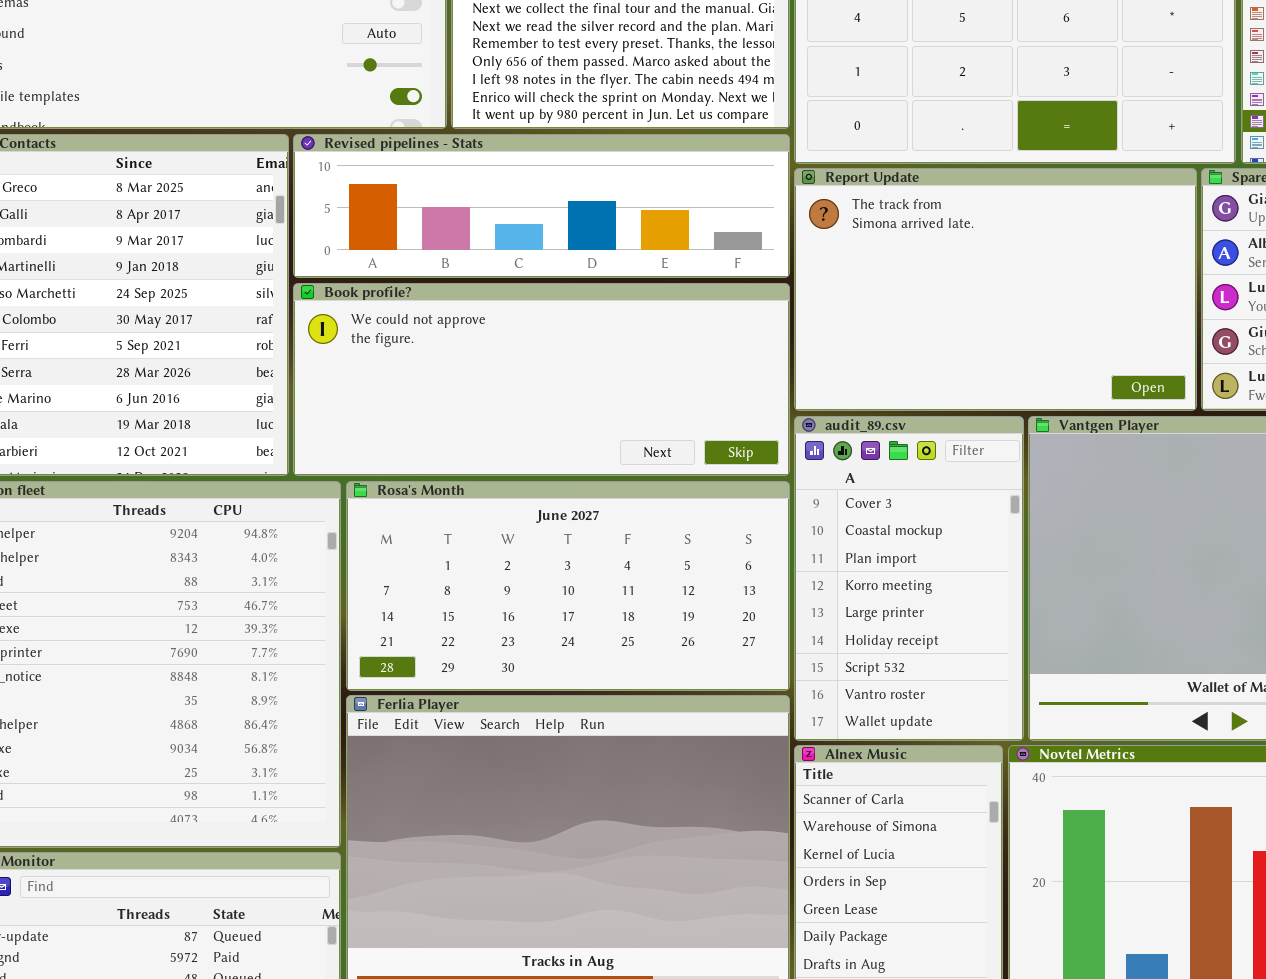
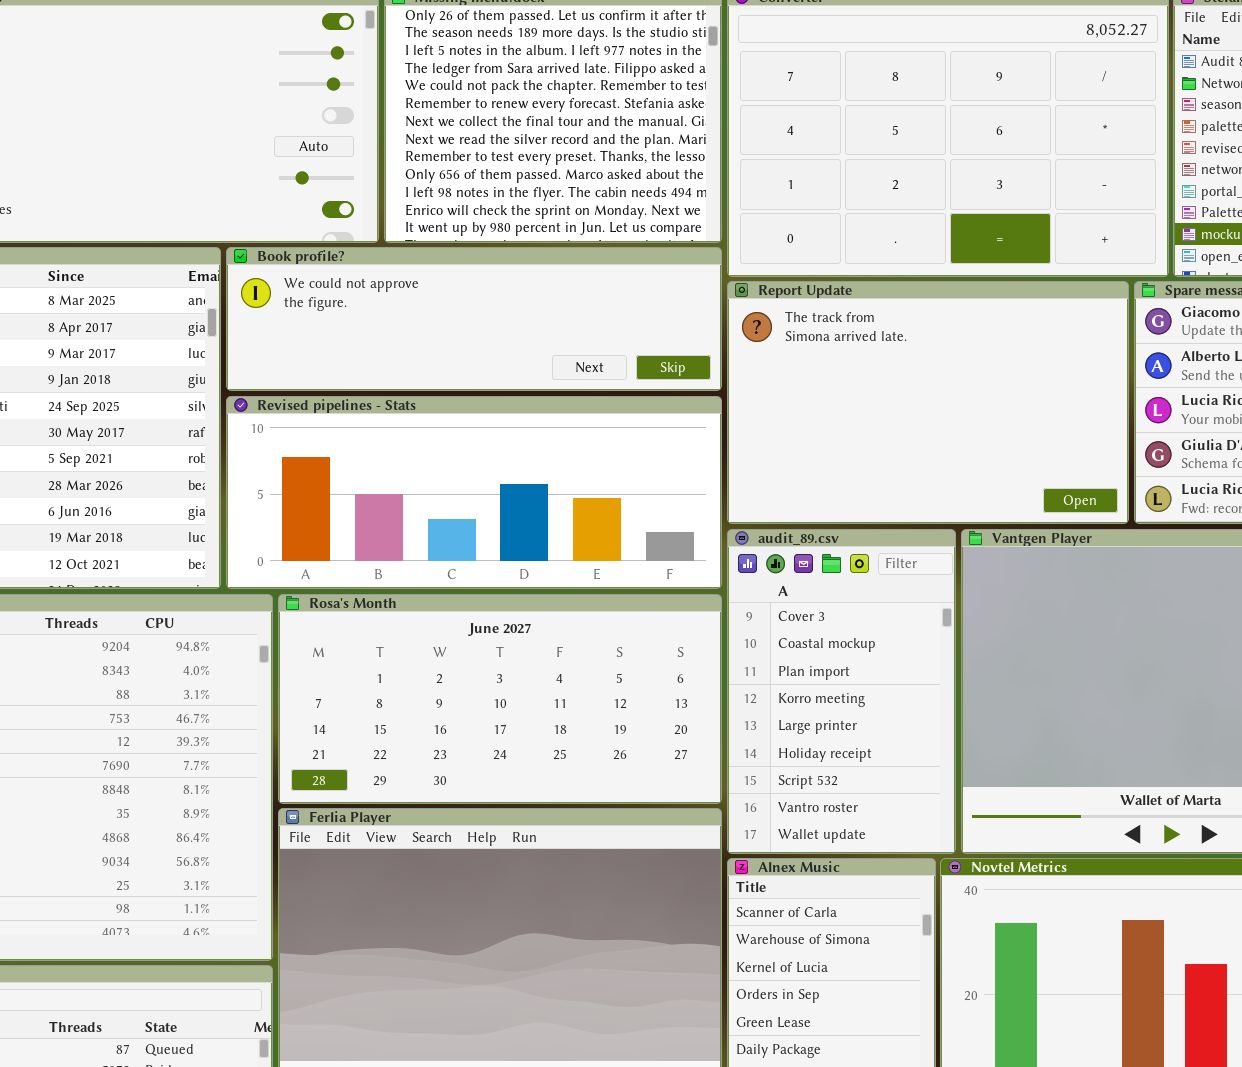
Revised pipelines - Stats: [293,134,790,278] -> [226,396,722,589], moved, resized
Book profile?: [293,283,790,476] -> [226,247,722,391], moved, resized

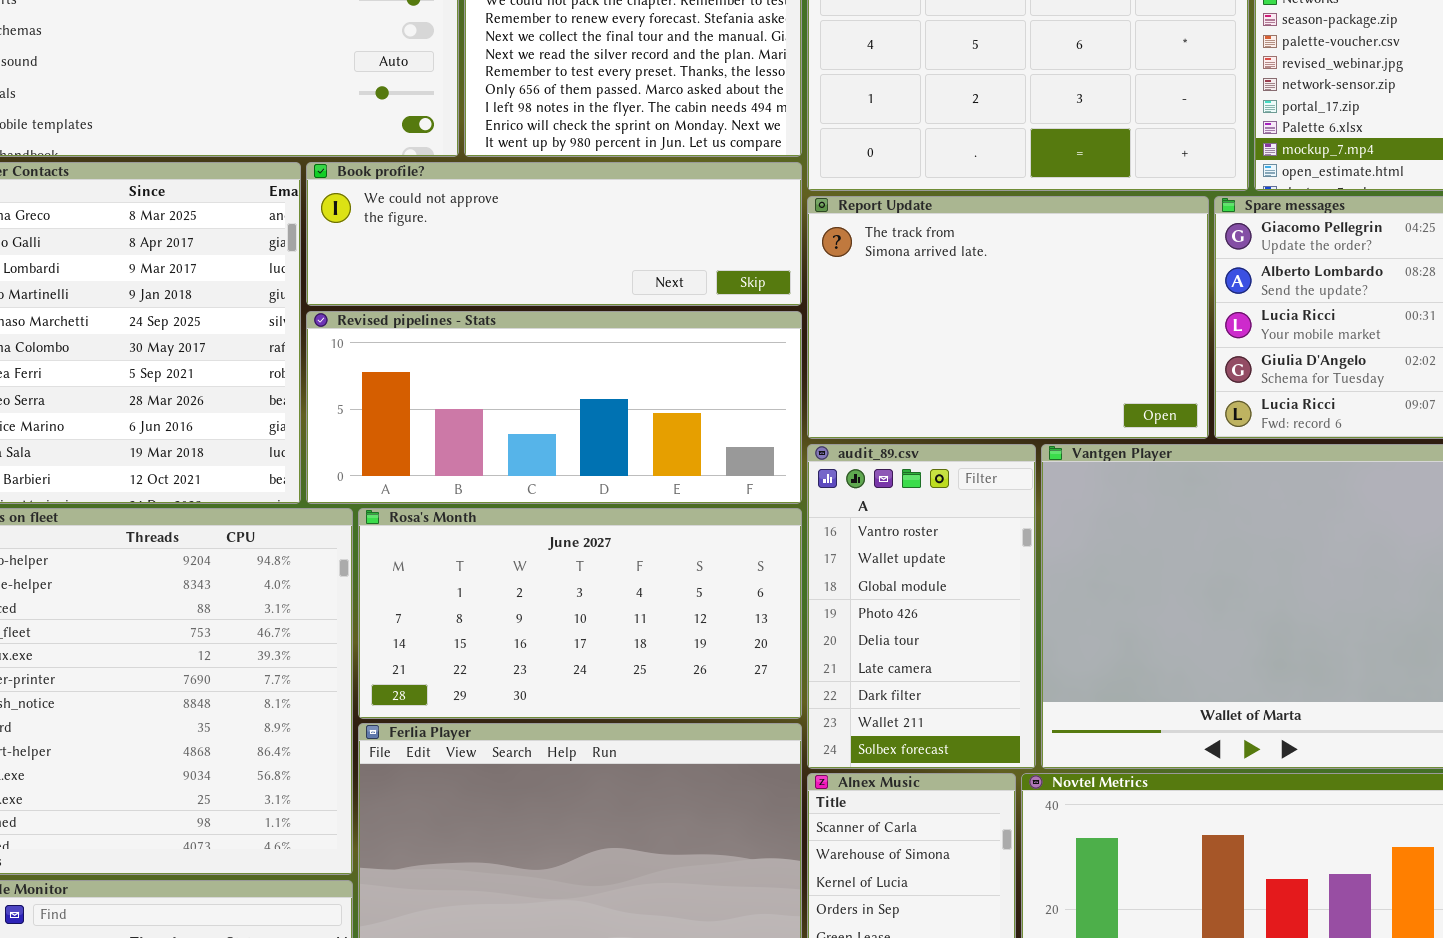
audit_89.csv: [727,529,956,854] -> [807,444,1036,769], scrolled down 7 rows

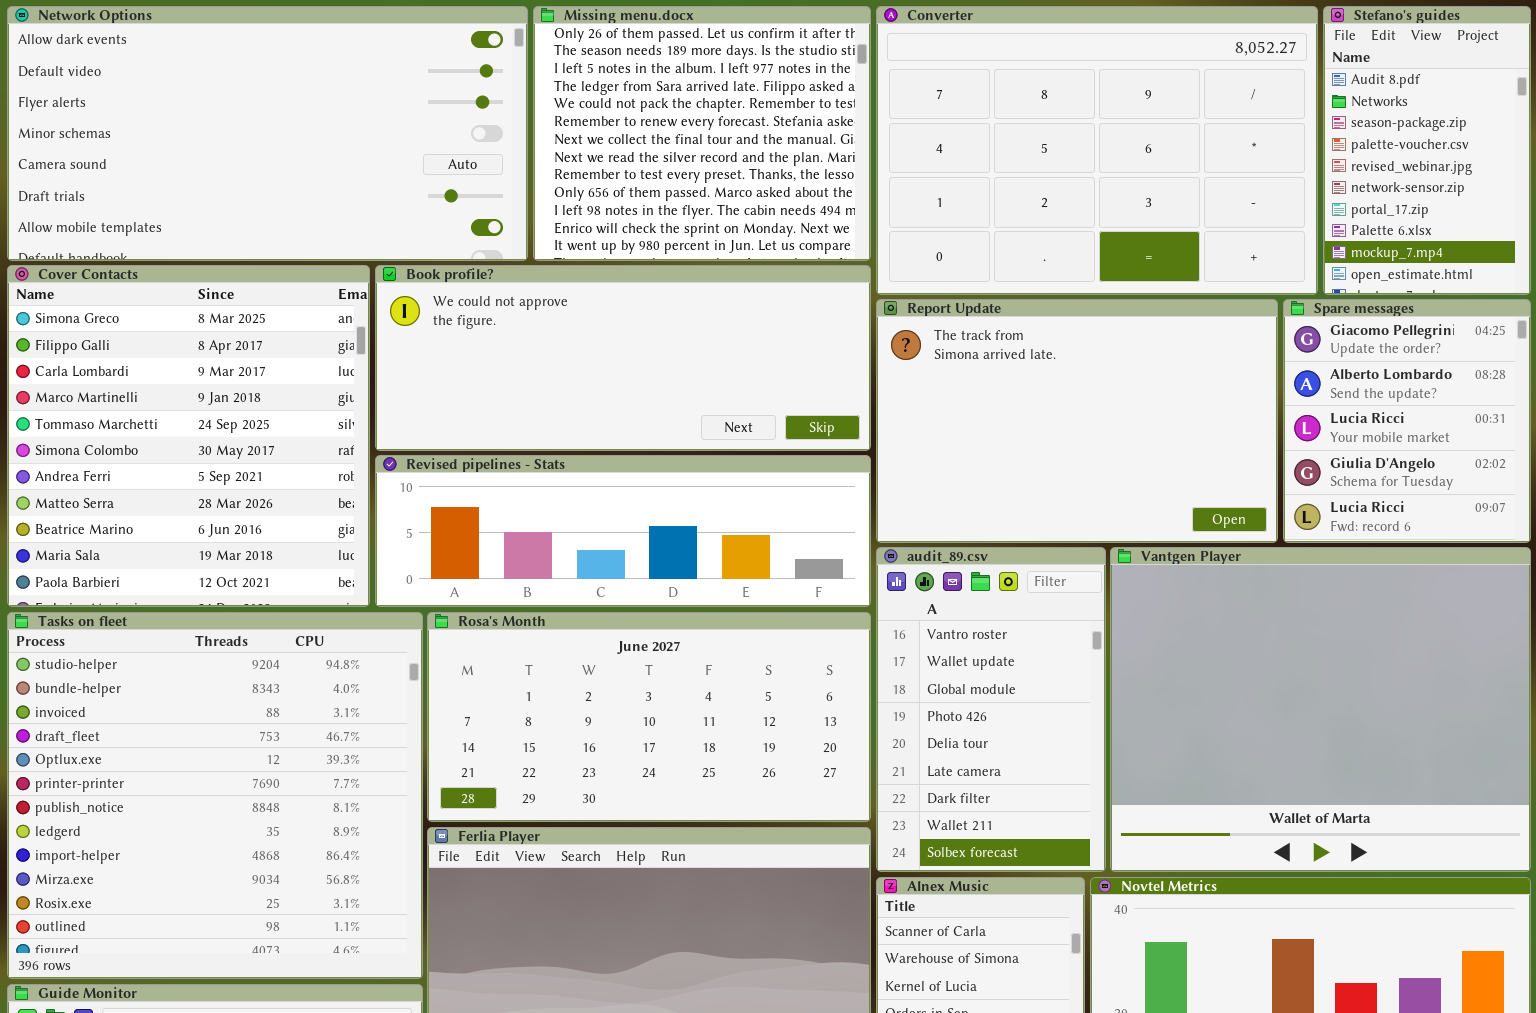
Book profile?: [306,162,802,306] -> [375,265,871,451], resized
Revised pipelines - Stats: [306,311,802,504] -> [375,455,871,607], resized

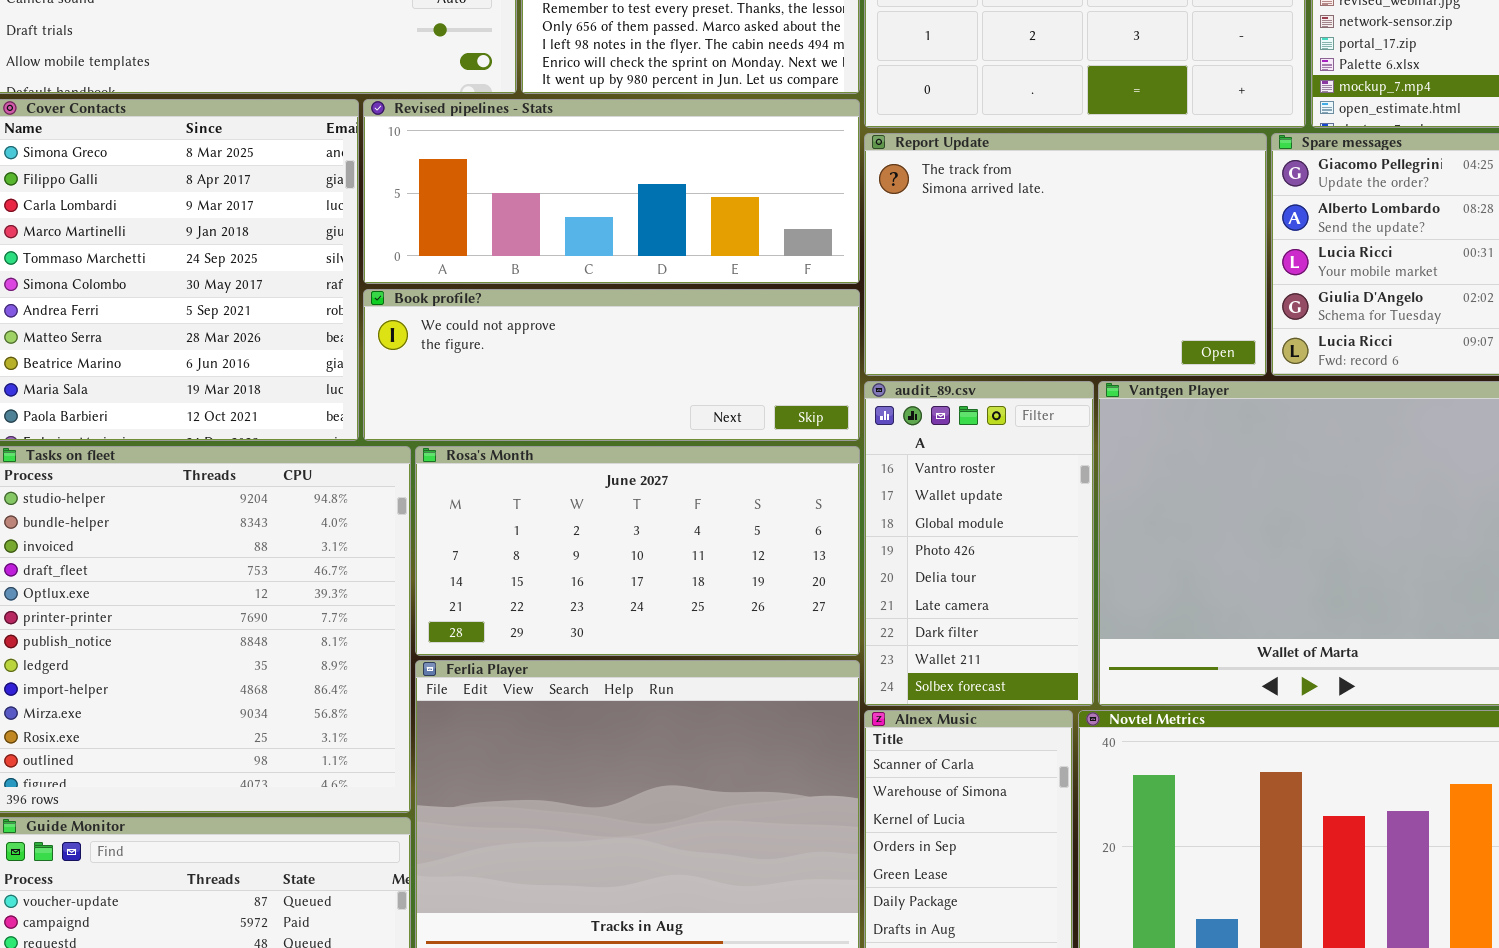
Book profile?: [375,265,871,451] -> [363,289,860,441], moved, resized
Revised pipelines - Stats: [375,455,871,607] -> [363,99,860,284], moved, resized

